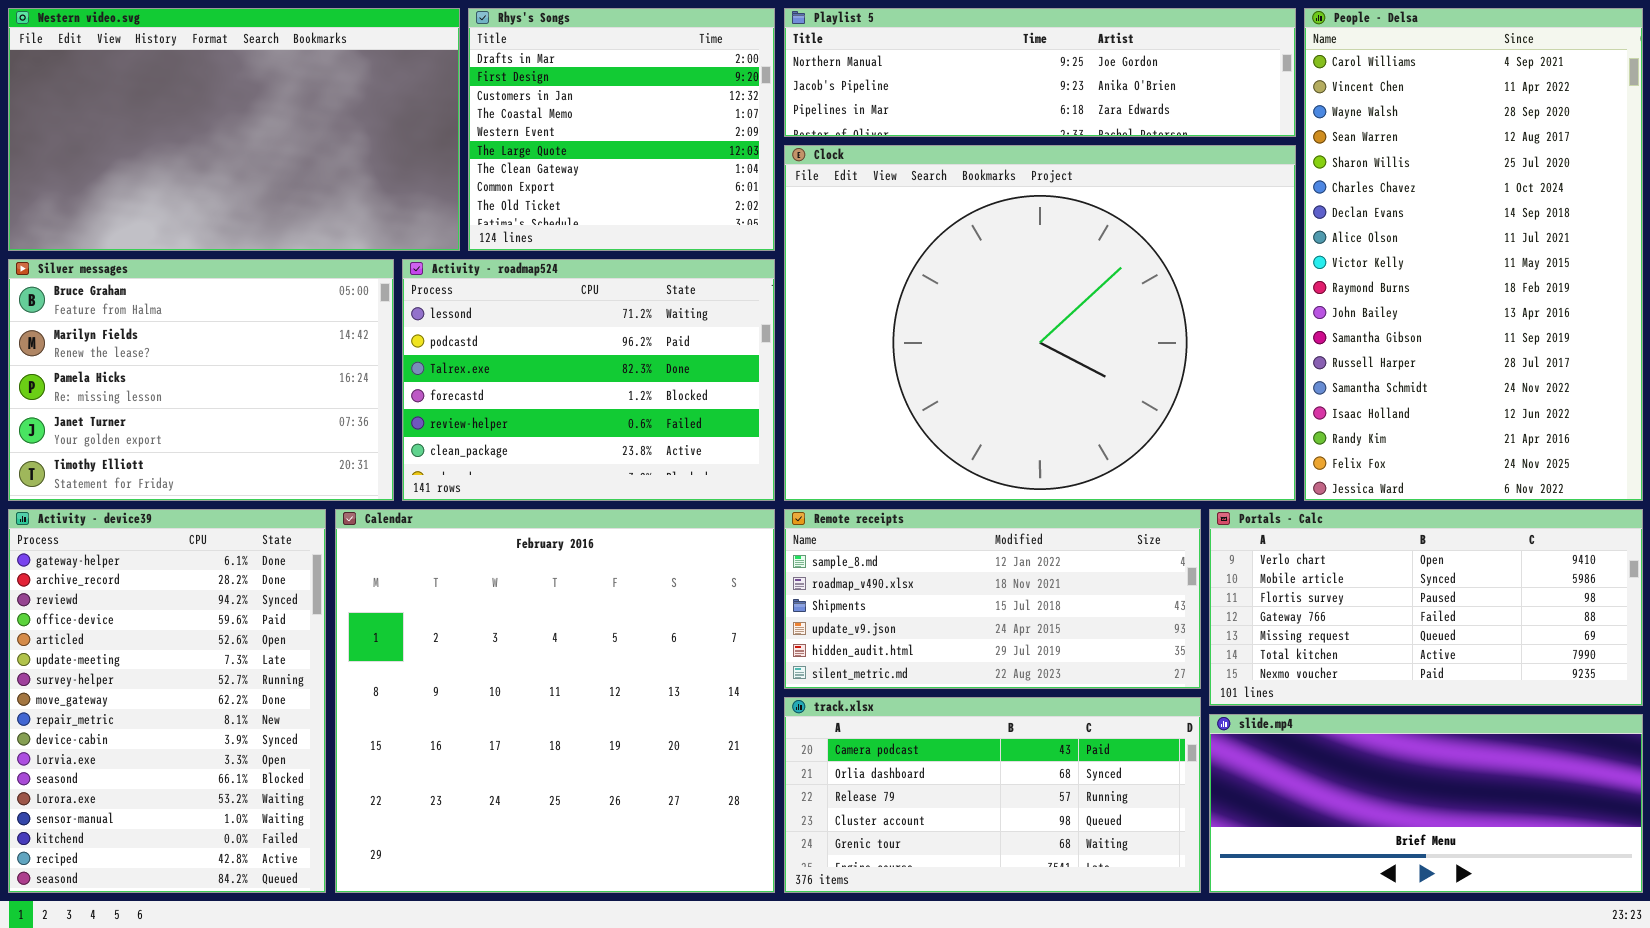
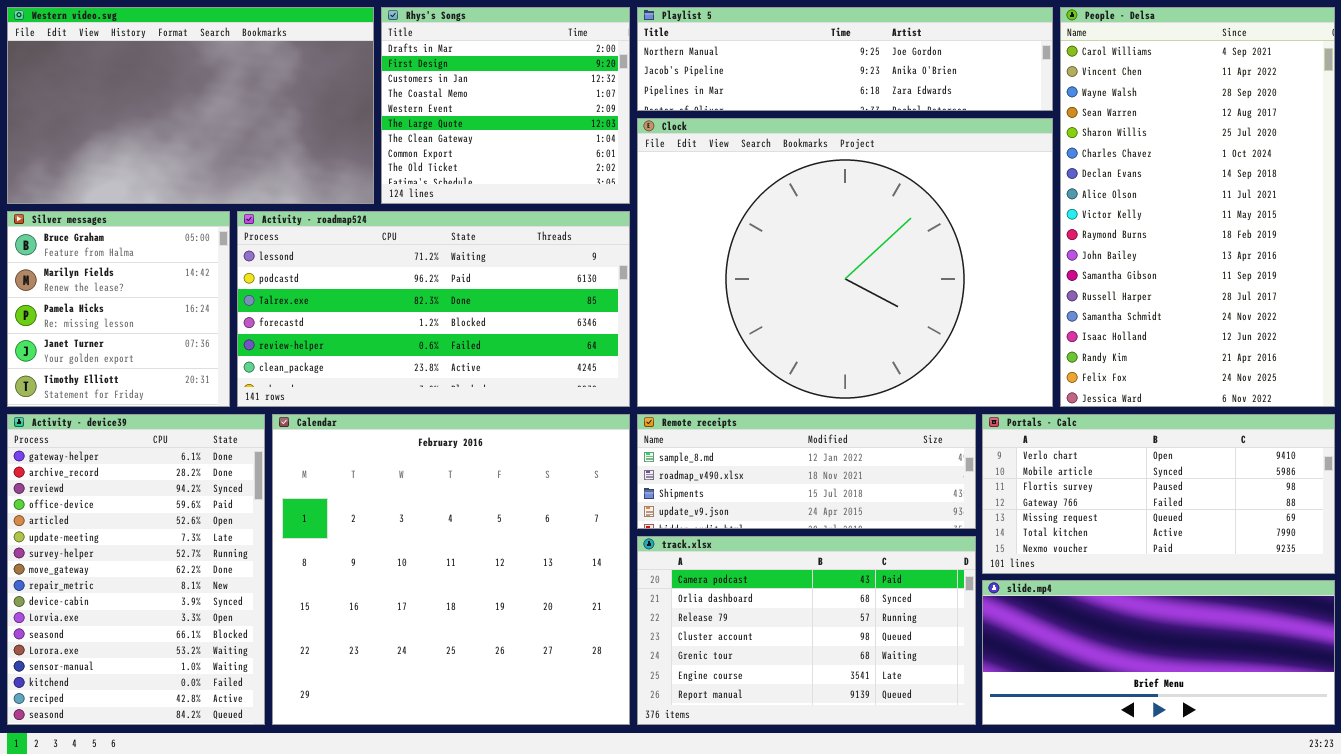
Silver messages: [8,259,394,501] -> [7,211,230,407], resized
Activity - roadmap524: [402,259,775,501] -> [237,211,630,407], resized
Remote receipts: [784,509,1201,689] -> [637,414,976,529], resized
track.xlsx: [784,697,1201,893] -> [637,536,976,725], resized

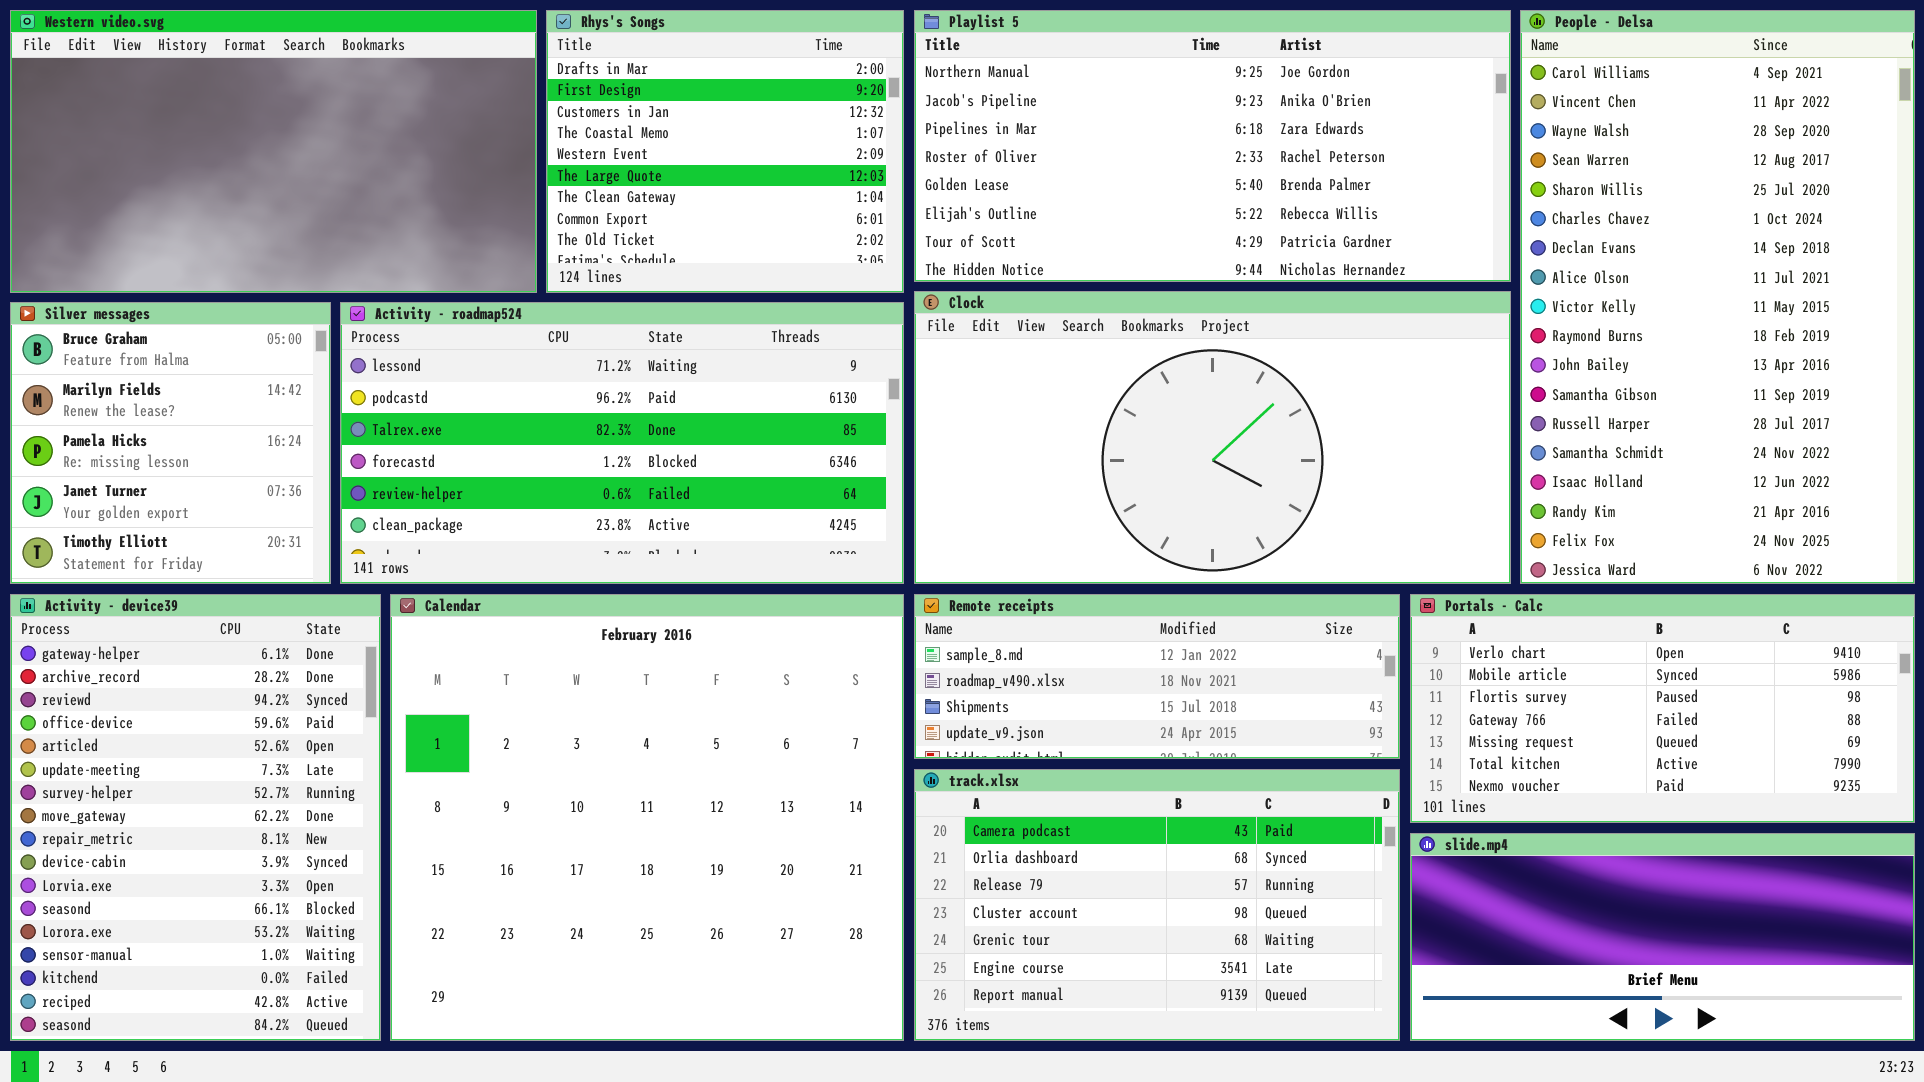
Playlist 5: [637,7,1053,111] -> [914,10,1511,282], resized
Clock: [637,118,1053,407] -> [914,291,1511,584], resized

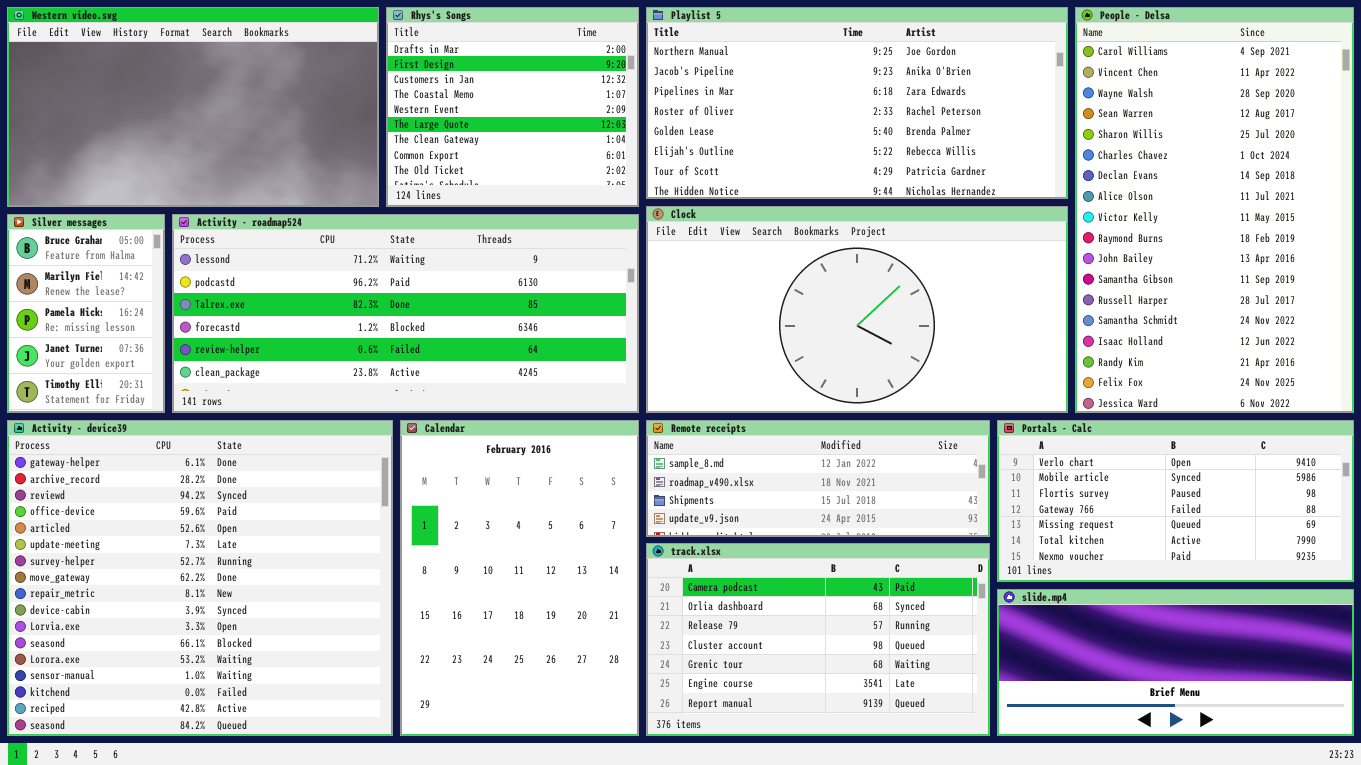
Silver messages: [10,302,331,584] -> [7,214,165,413], resized
Activity - roadmap524: [340,302,904,584] -> [172,214,639,413], resized
Activity - device39: [10,594,381,1041] -> [7,420,393,736], resized
Calendar: [390,594,904,1041] -> [400,420,639,736], resized

